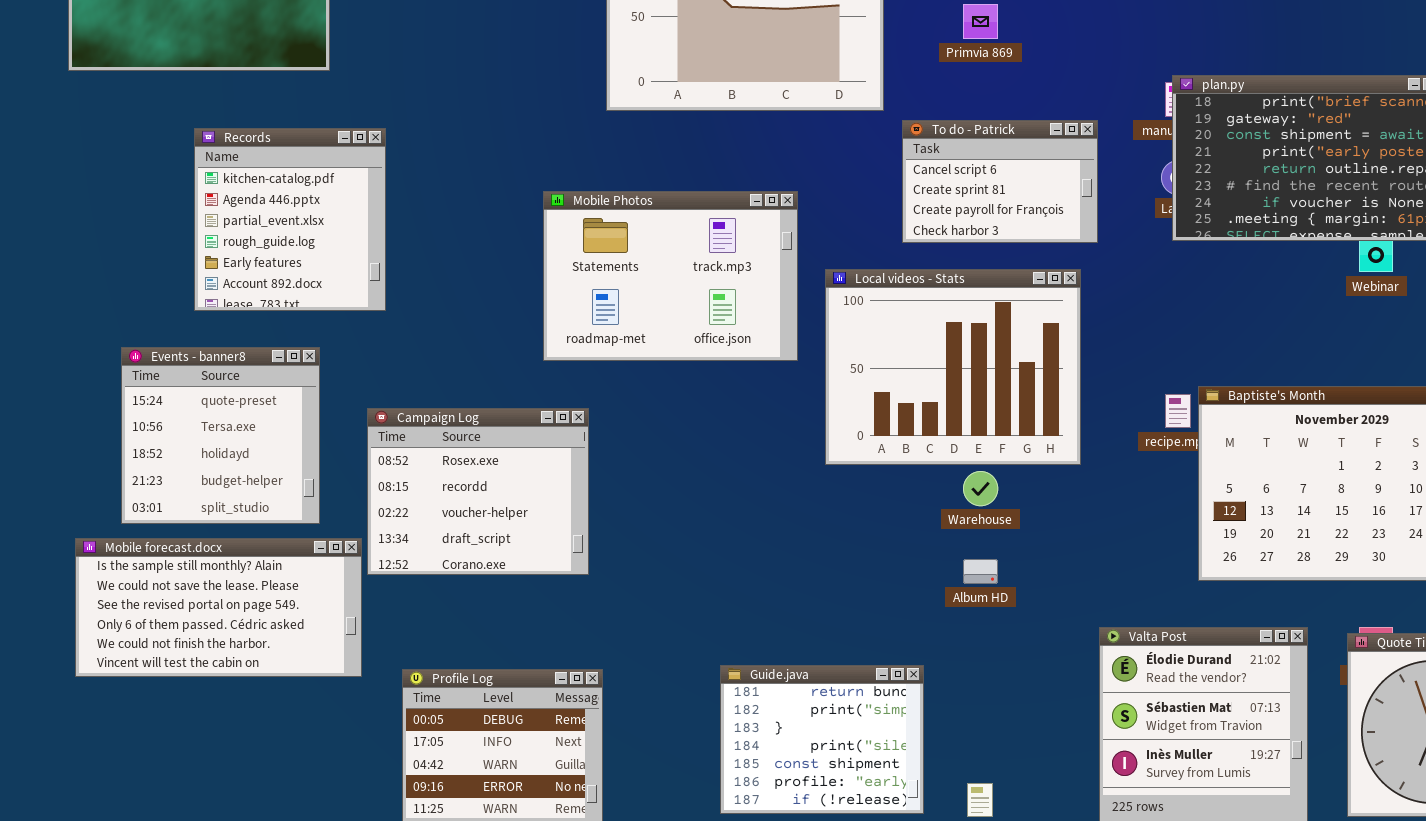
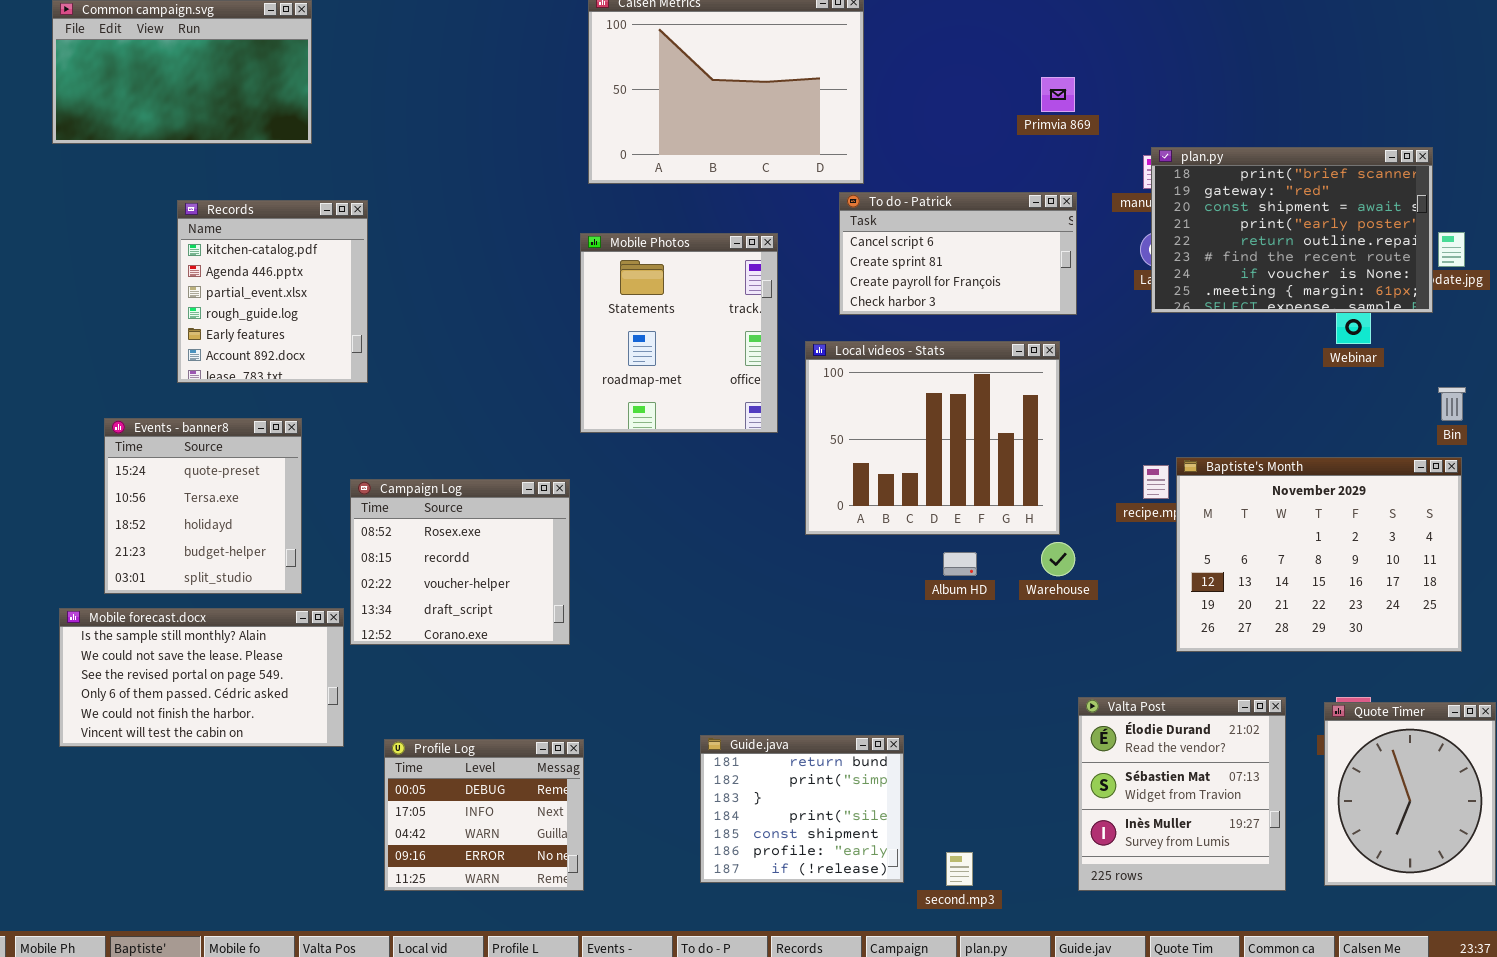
Primvia 869: [963,4,998,39] -> [1041,77,1075,112], moved
To do - Patrick: [902,120,1098,243] -> [839,192,1077,315], resized
Mobile Photos: [543,191,798,361] -> [580,233,778,433], resized
Warehouse: [963,471,998,506] -> [1041,542,1075,576], moved
Album HD: [963,559,998,584] -> [943,552,977,576], moved

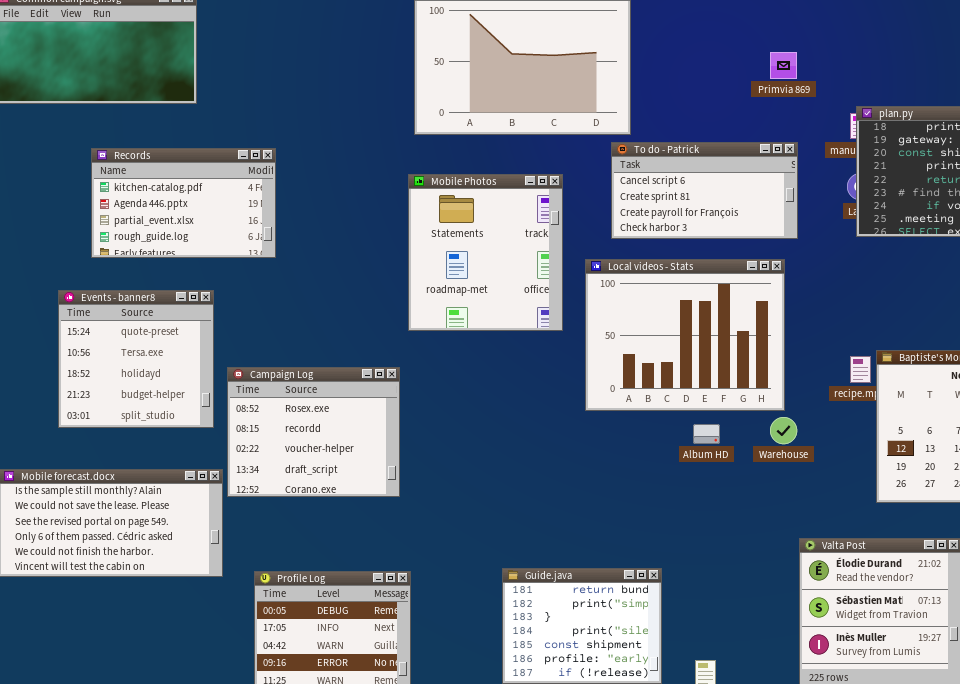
Records: [177,200,368,383] -> [91,148,276,258], resized
Events - banner8: [104,418,302,594] -> [58,290,214,428], moved

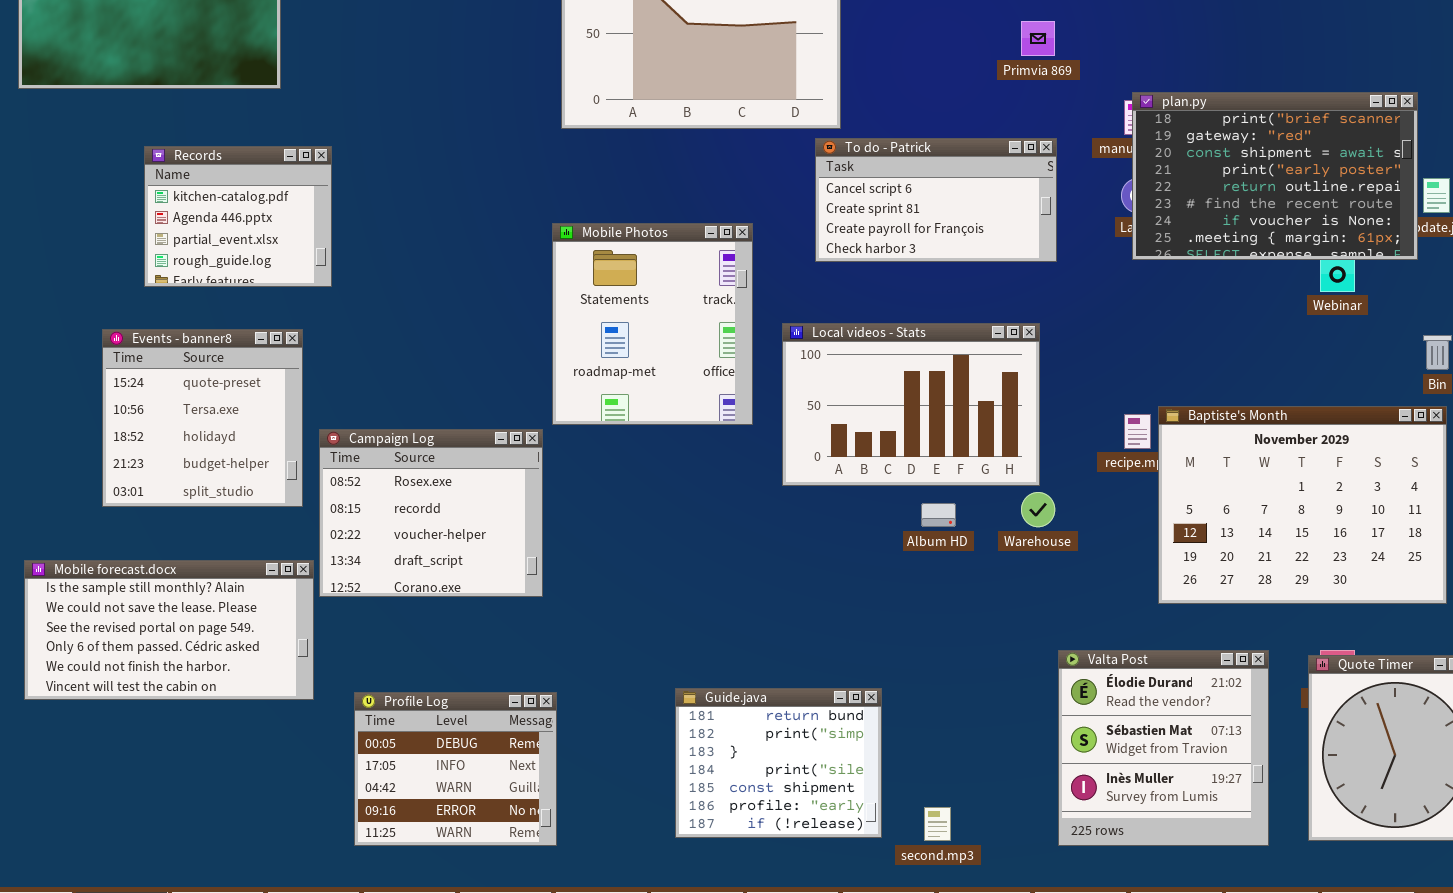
Records: [91,148,276,258] -> [144,146,332,287], resized
Mobile Photos: [408,174,563,331] -> [552,223,753,425], moved
Local videos - Stats: [585,259,785,411] -> [782,323,1040,486], resized

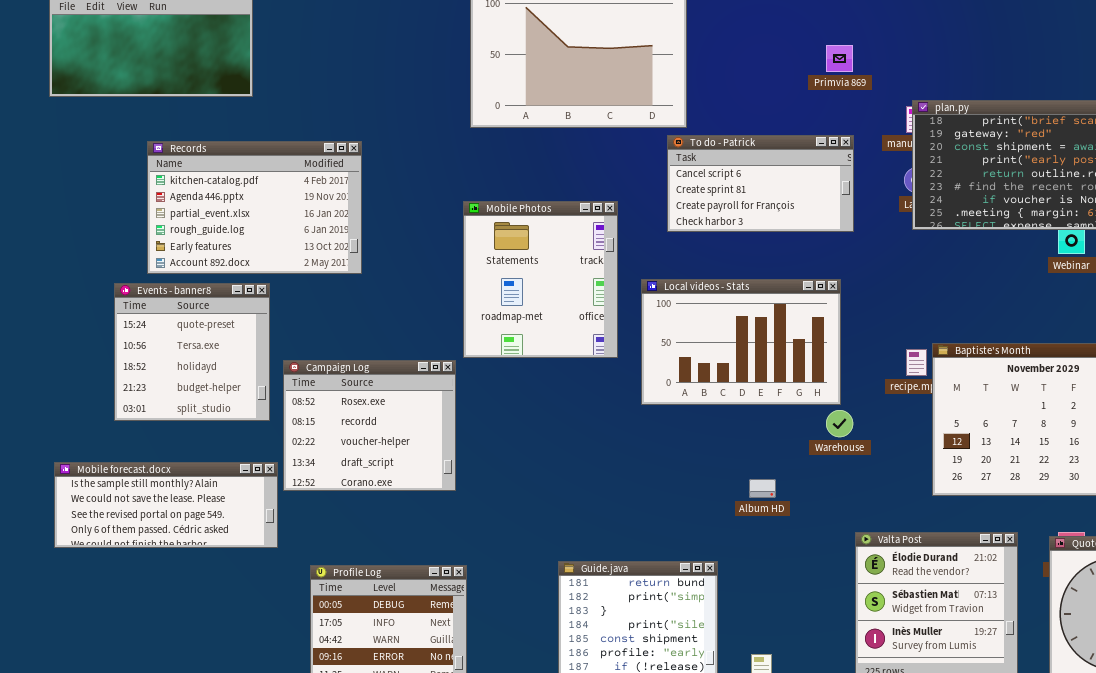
Records: [144,146,332,287] -> [147,141,362,274], resized
Album HD: [921,503,956,527] -> [749,479,776,498], moved
Mobile forecast.docx: [24,560,314,700] -> [54,462,278,548], resized

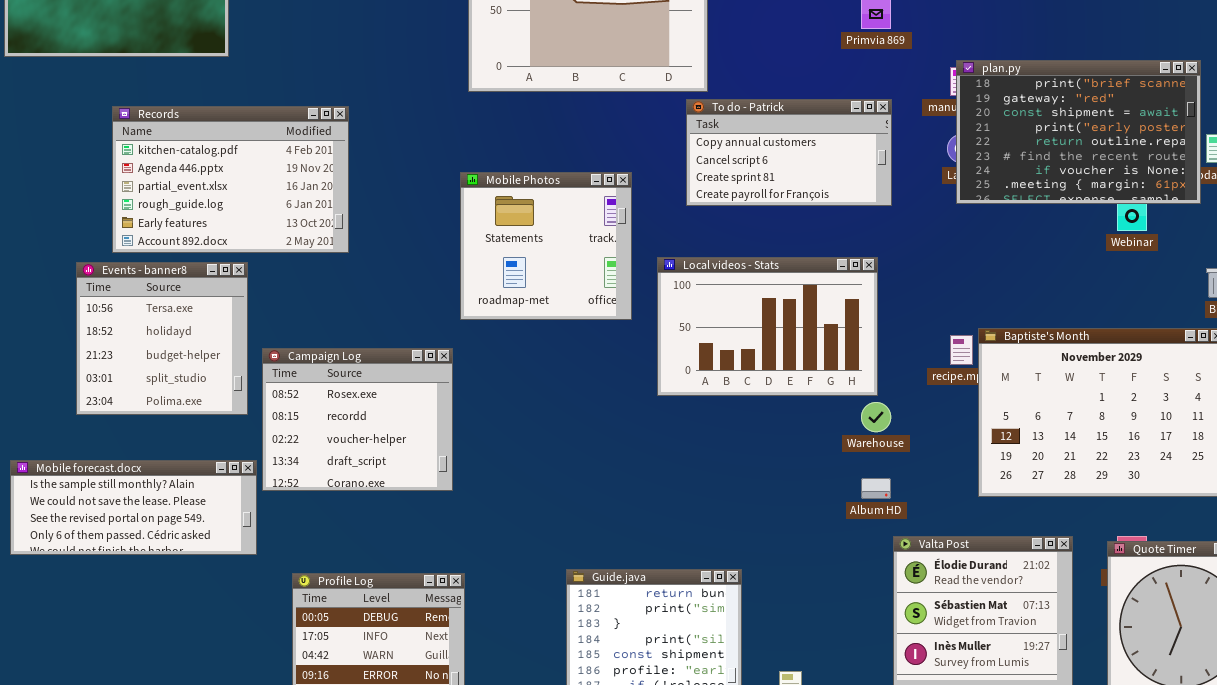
To do - Patrick: [667,135,854,232] -> [686,99,892,206], scrolled up 1 row
Mobile Photos: [463,201,618,358] -> [460,172,632,320], resized
Events - banner8: [114,283,270,421] -> [76,262,248,415], scrolled down 1 row
Album HD: [749,479,776,498] -> [861,478,891,499], moved

